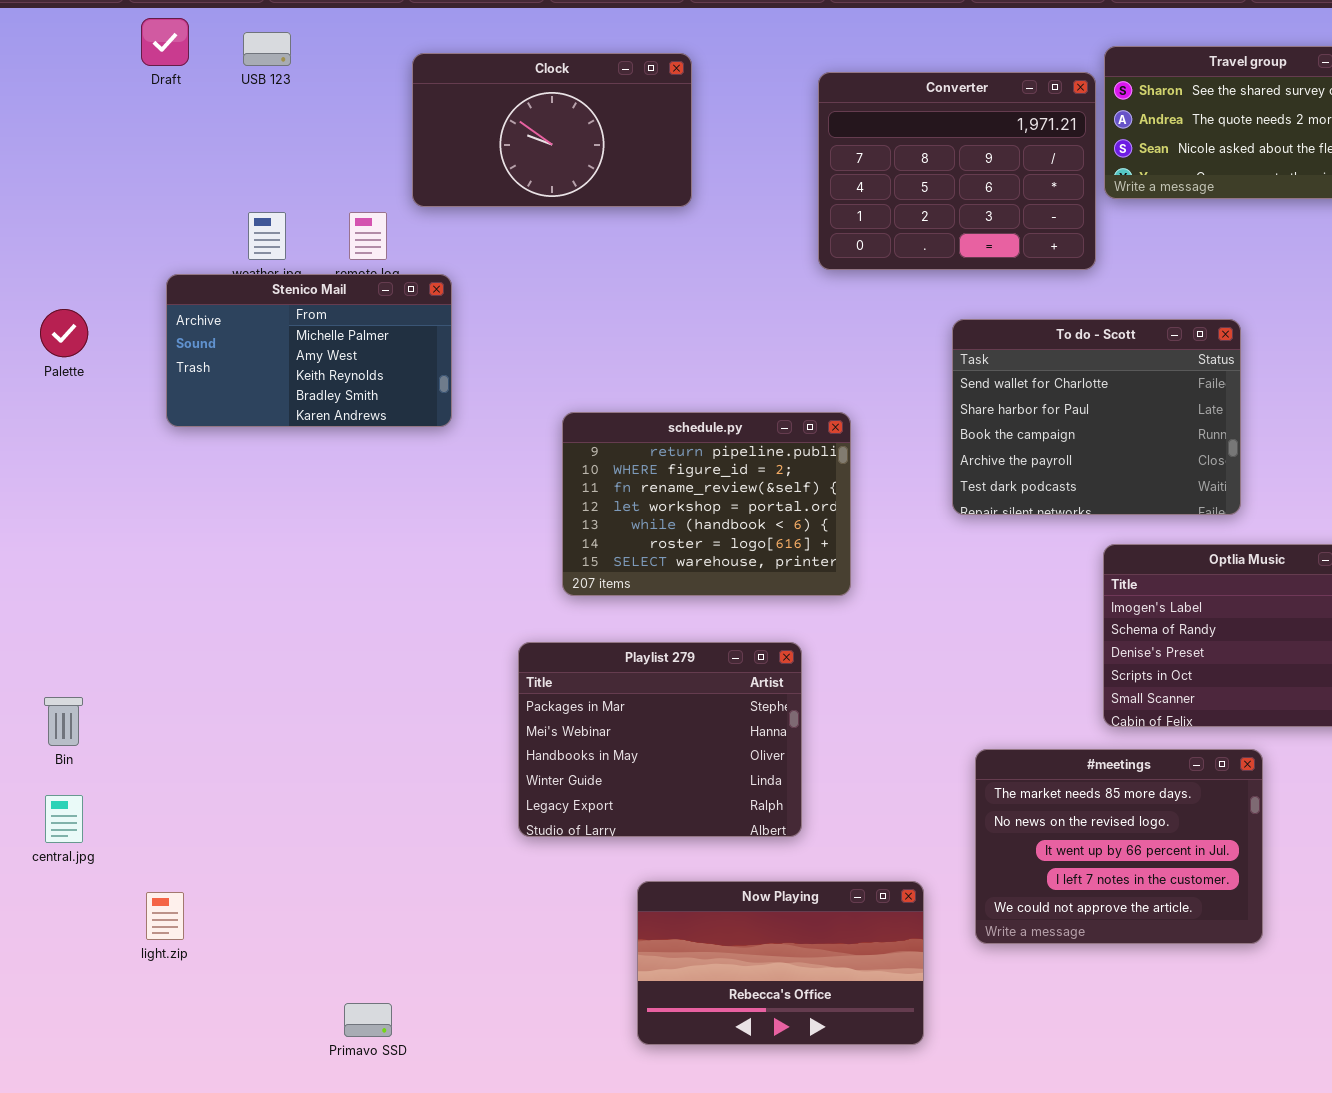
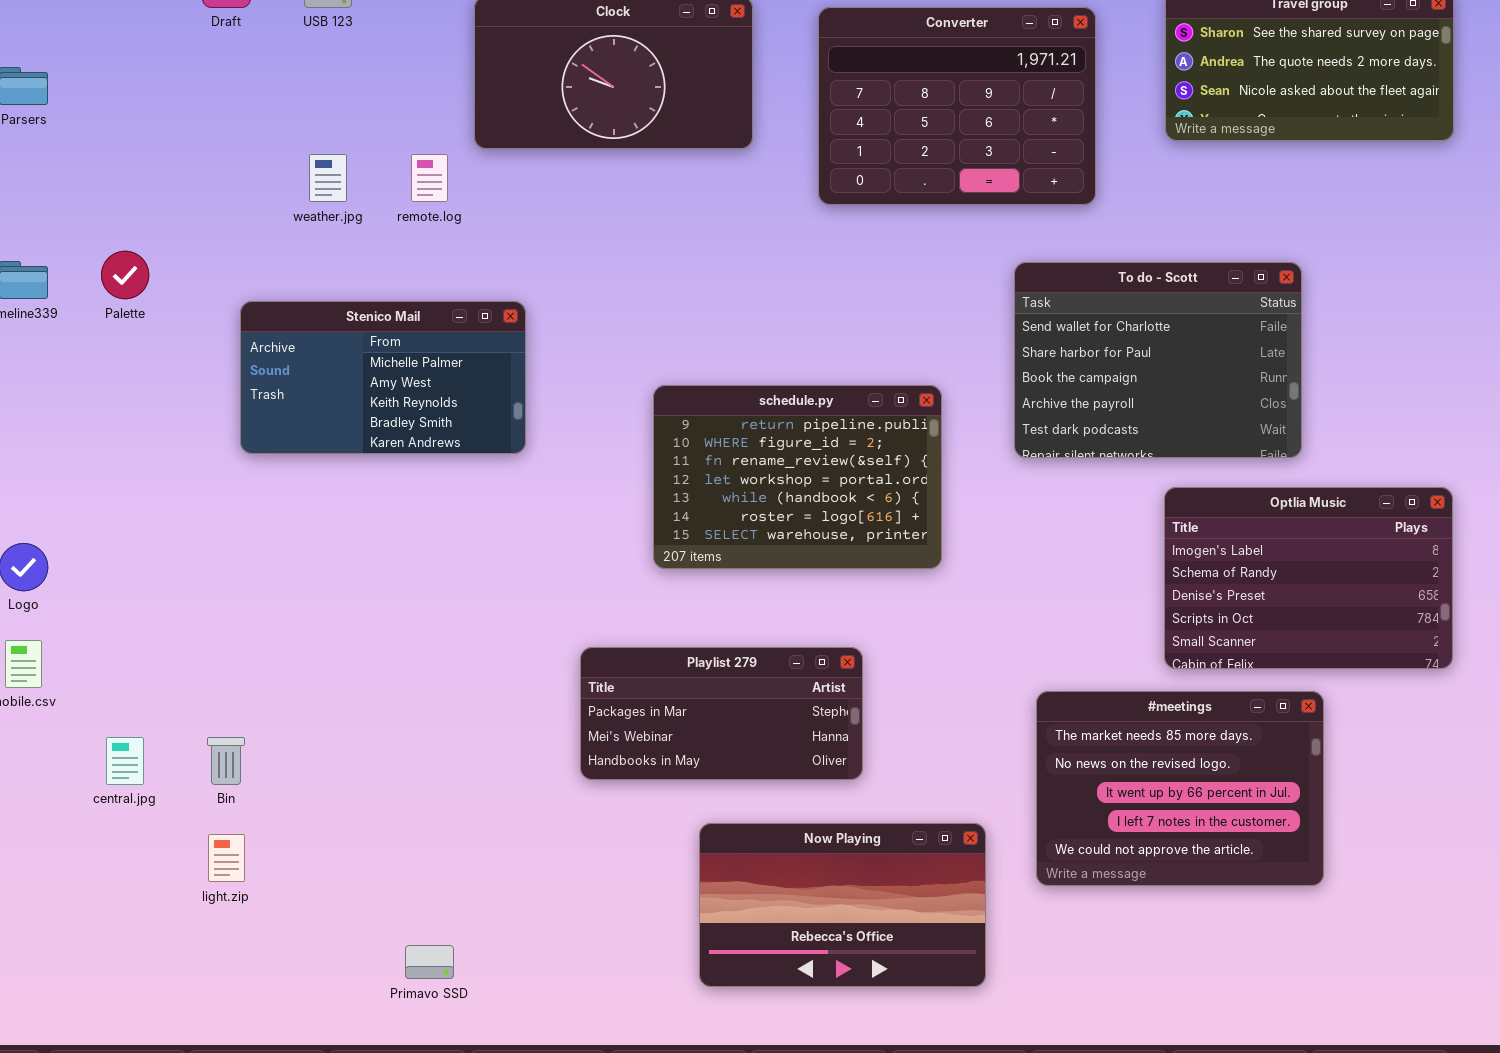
Converter: [818,72,1096,270] -> [818,7,1096,205], moved
Stenico Mail: [166,274,452,427] -> [240,301,526,454], moved
schedule.py: [562,412,851,596] -> [653,385,942,569], moved
Playlist 279: [518,642,802,837] -> [580,647,863,780], resized
Bin: [44,697,83,746] -> [207,737,245,785], moved

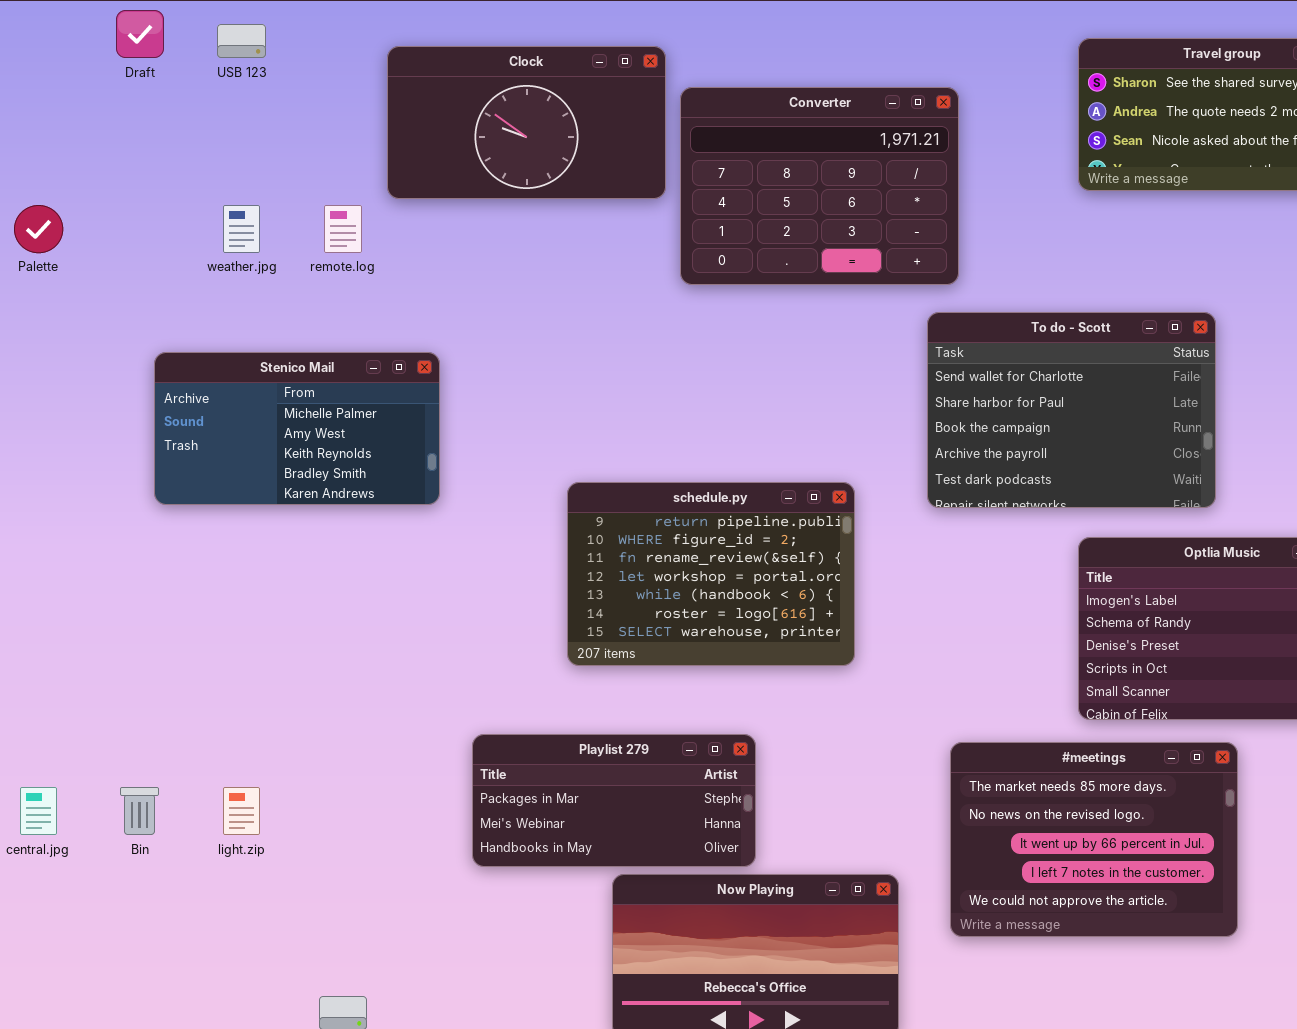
Converter: [818,7,1096,205] -> [680,87,959,285], moved
Palette: [101,251,149,299] -> [14,205,63,253], moved
schedule.py: [653,385,942,569] -> [567,482,855,666], moved
Playlist 279: [580,647,863,780] -> [472,734,756,867], moved
light.zip: [208,834,245,882] -> [223,787,260,835], moved

